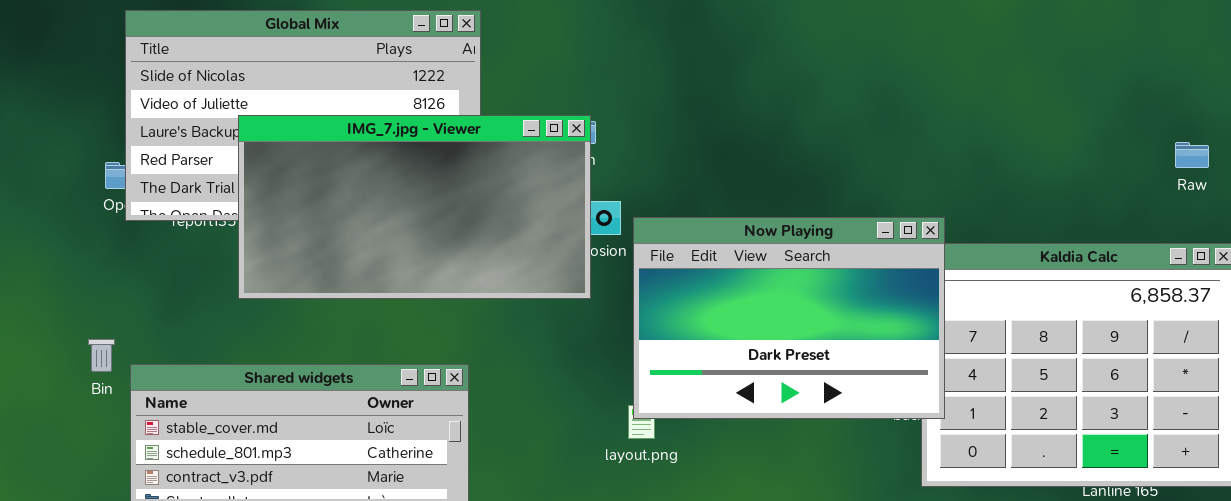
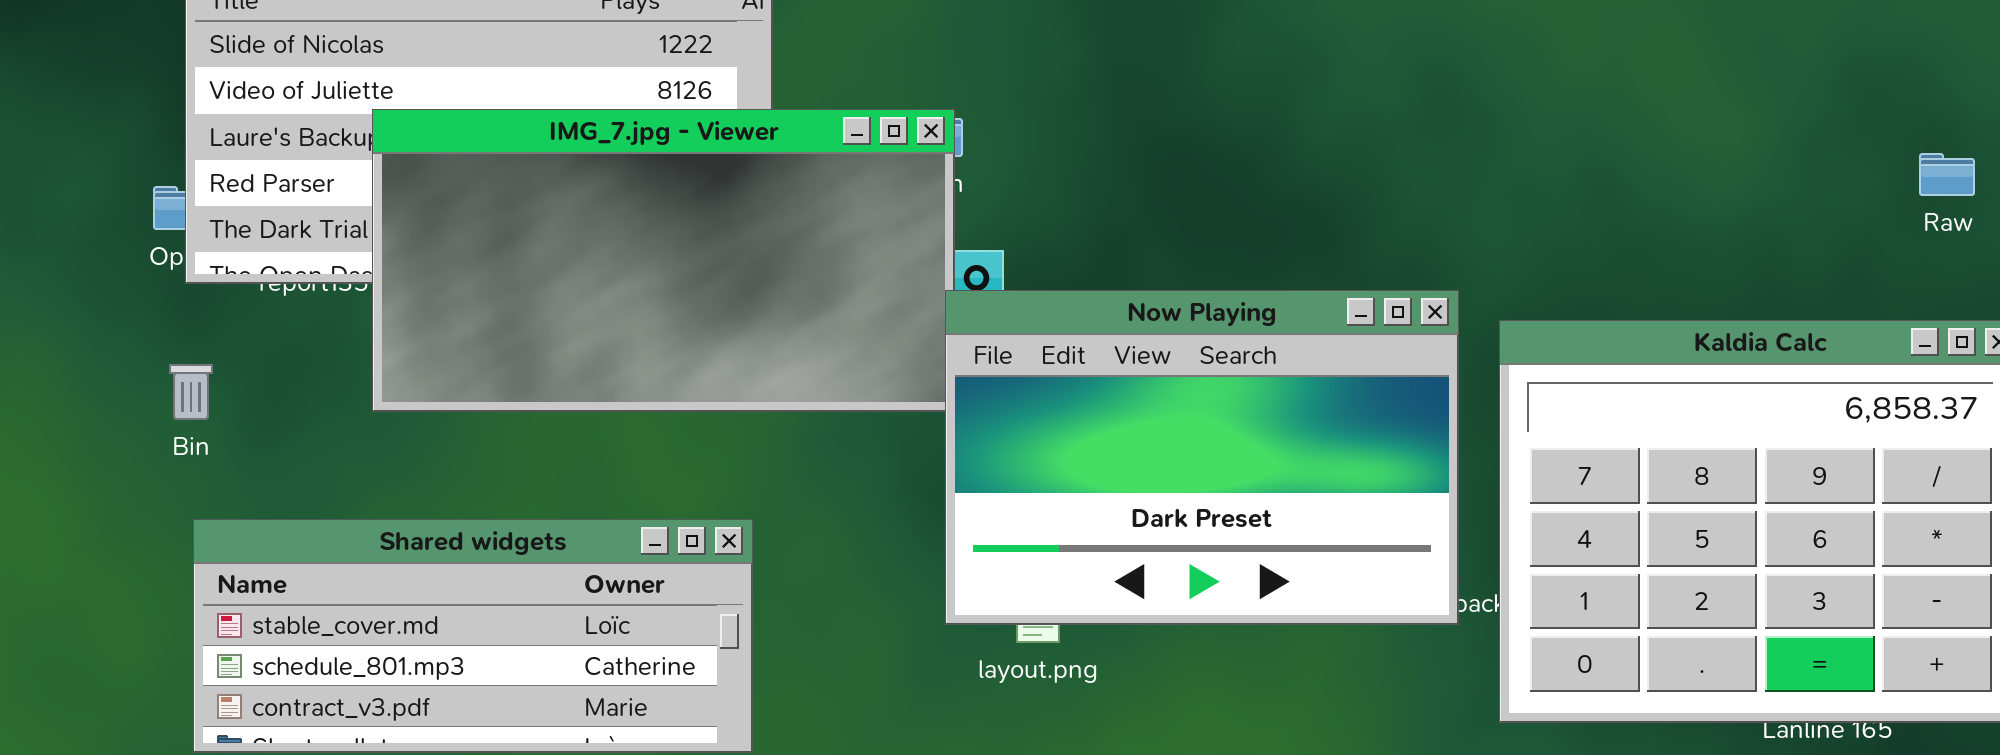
Now Playing: [633,217,945,419] -> [945,290,1459,625], moved
Bin: [88,339,115,372] -> [169,364,213,420], moved

